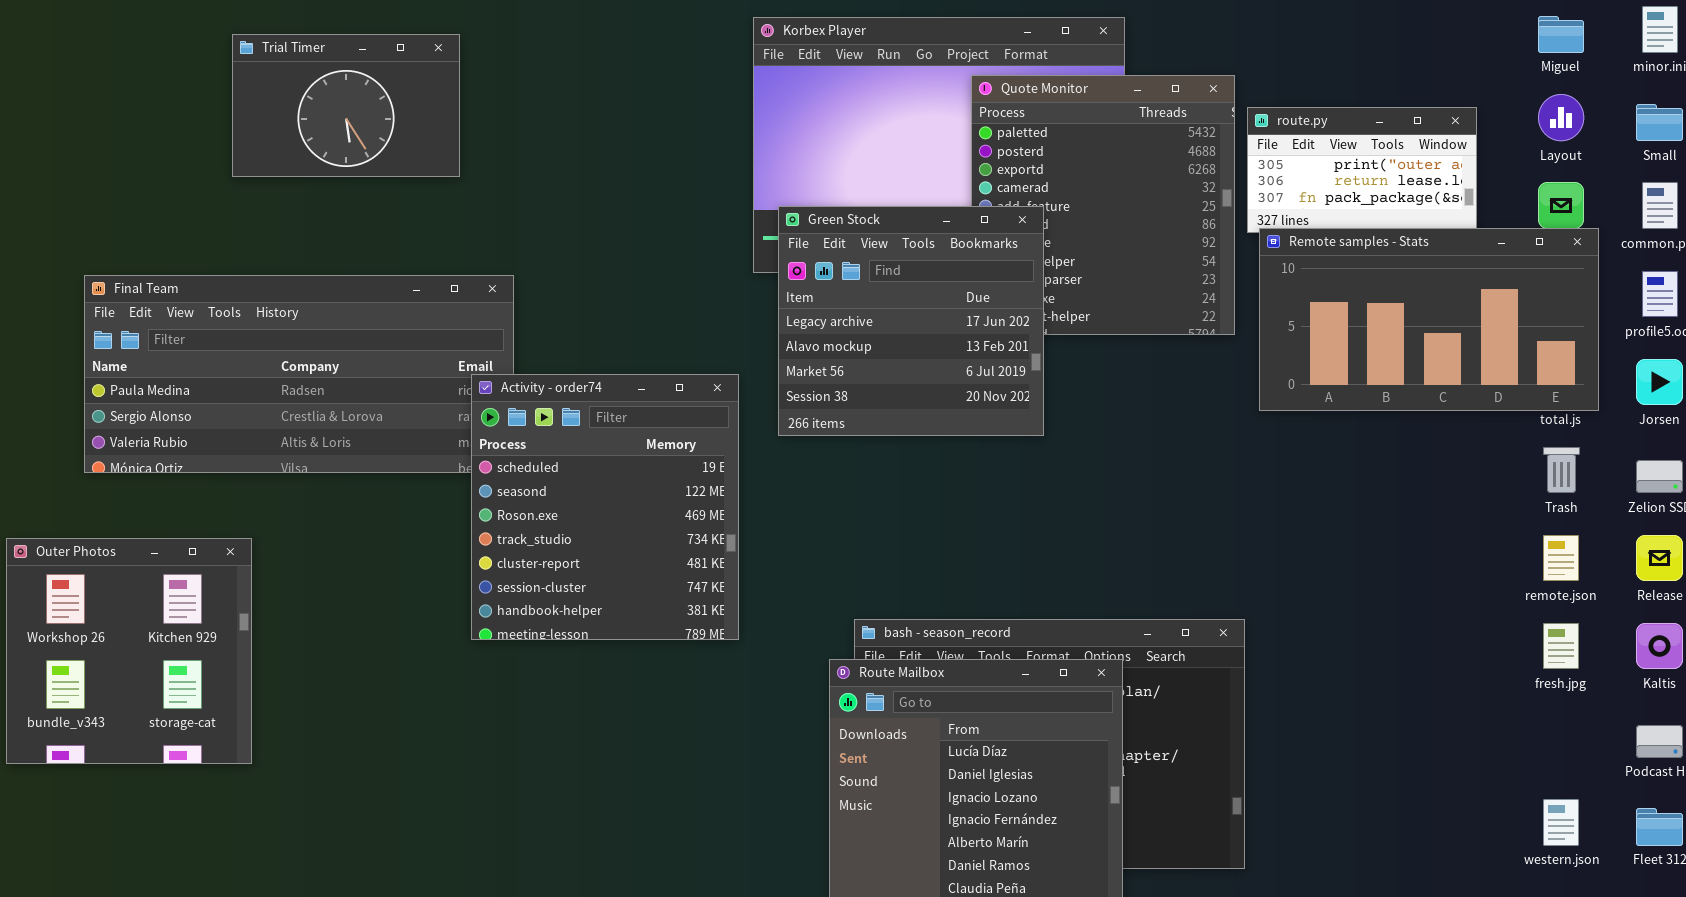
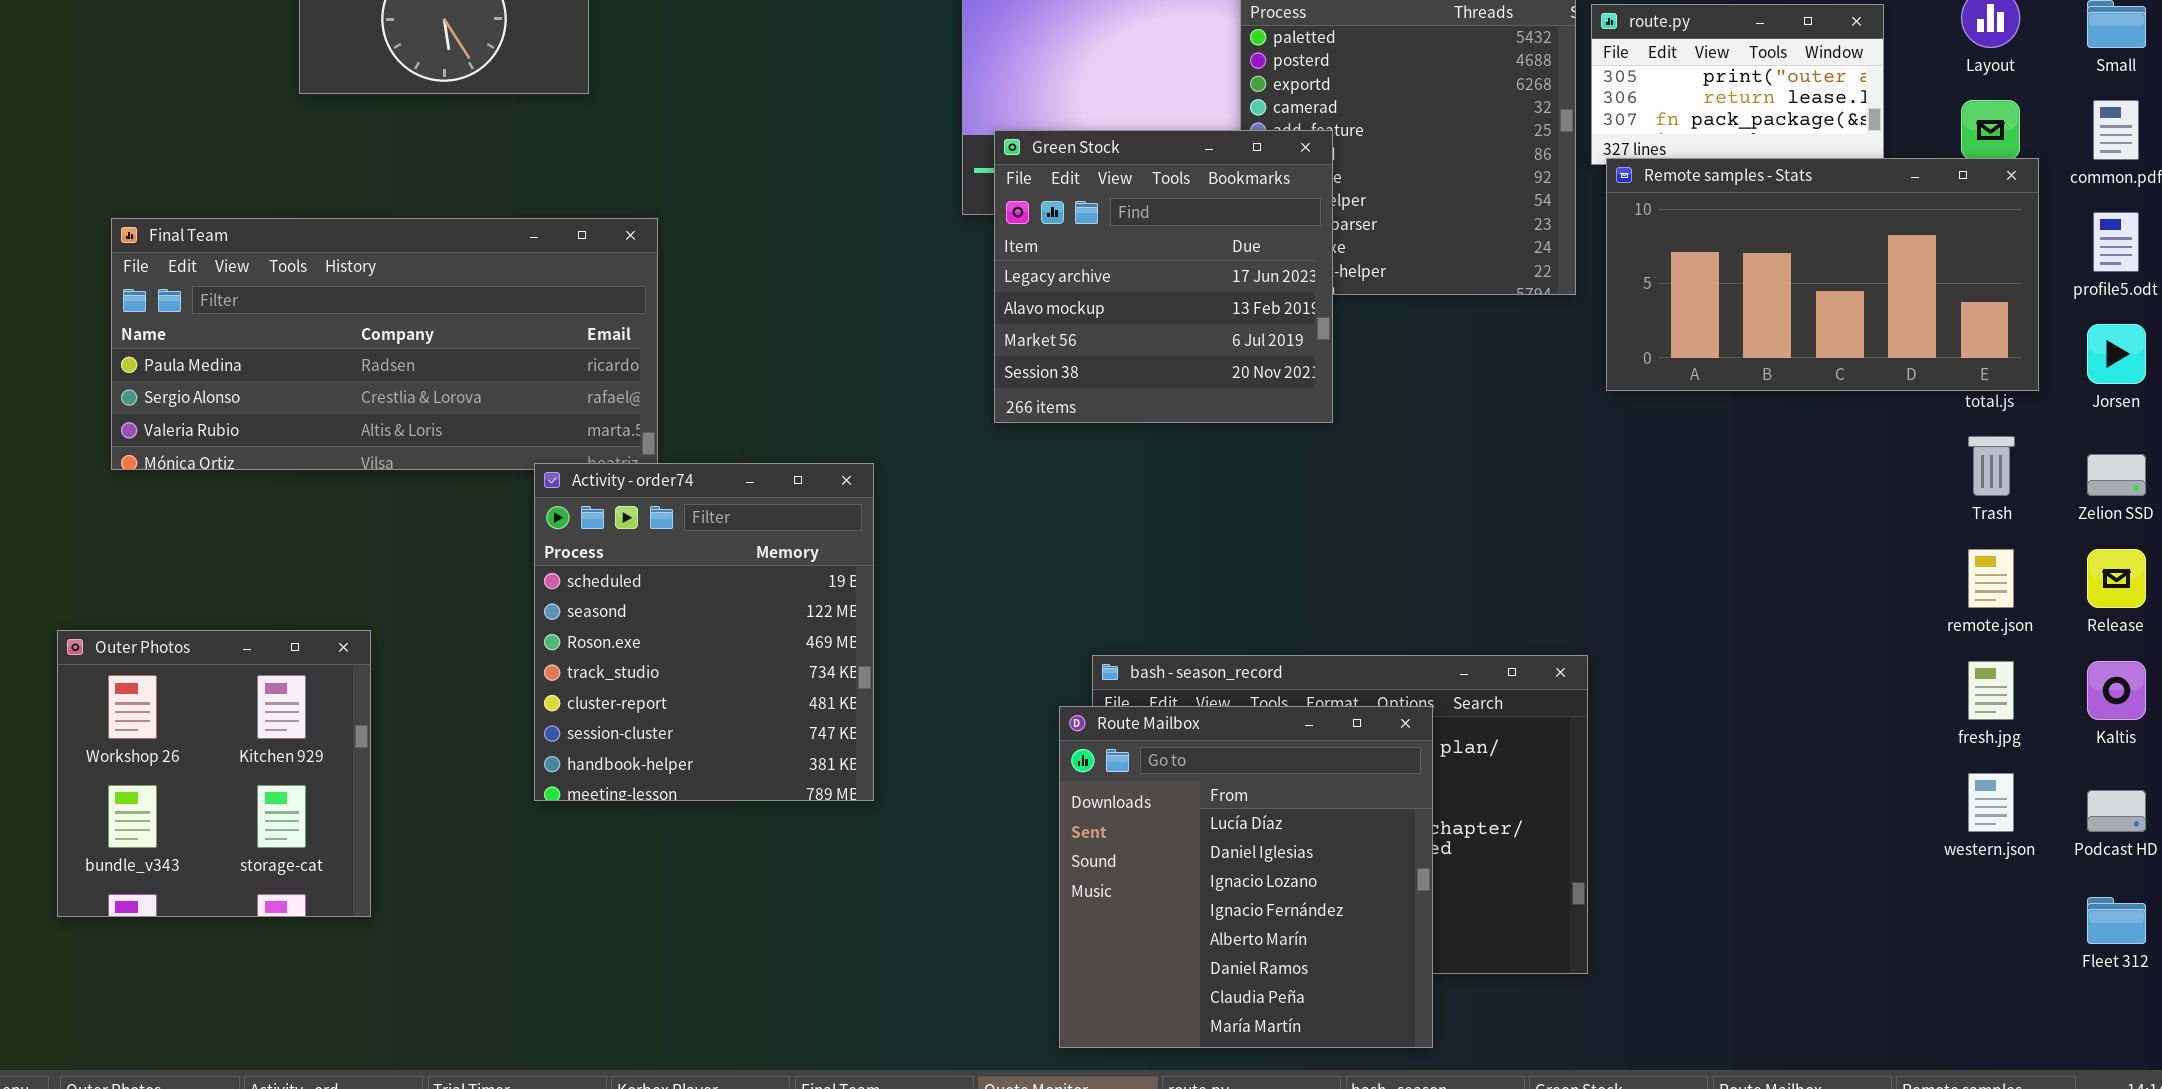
Activity - order74: [471,374,739,640] -> [534,463,874,801], moved
Outer Photos: [6,538,252,764] -> [57,630,371,917], moved
western.json: [1543,799,1579,846] -> [1968,773,2014,832], moved

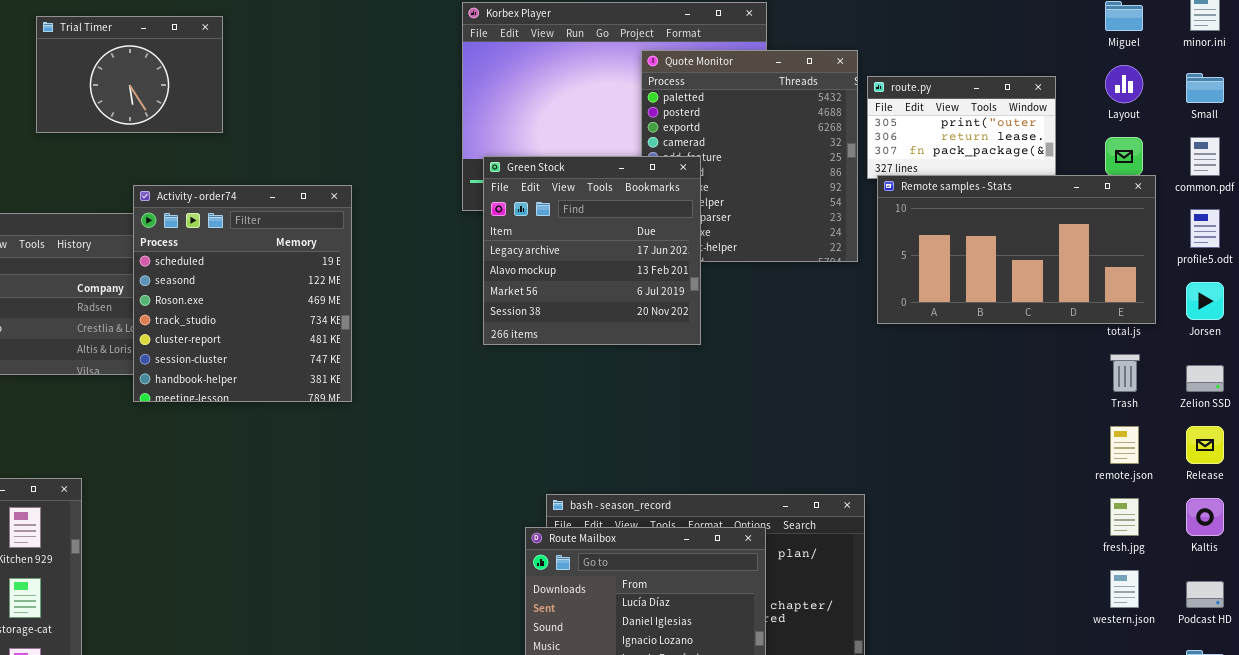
Activity - order74: [534,463,874,801] -> [133,185,352,402], moved

